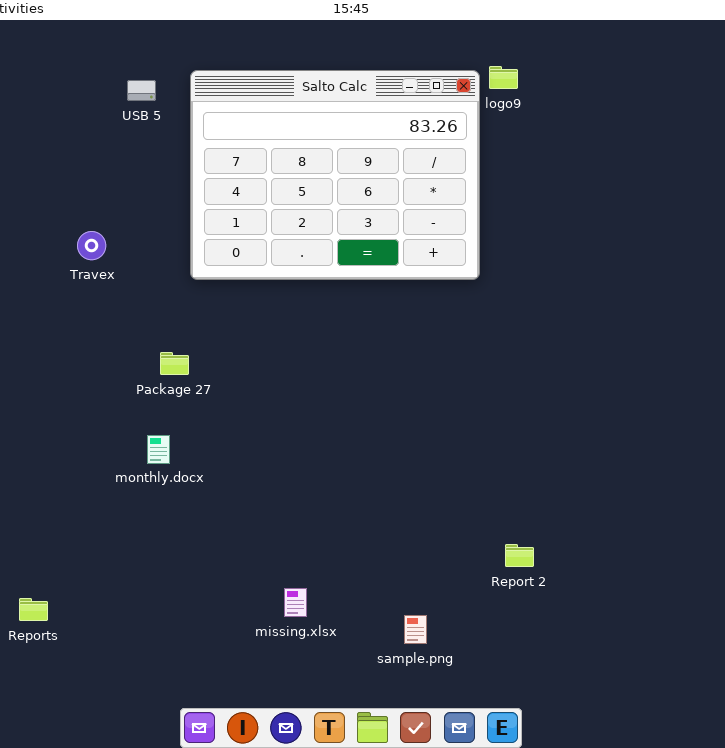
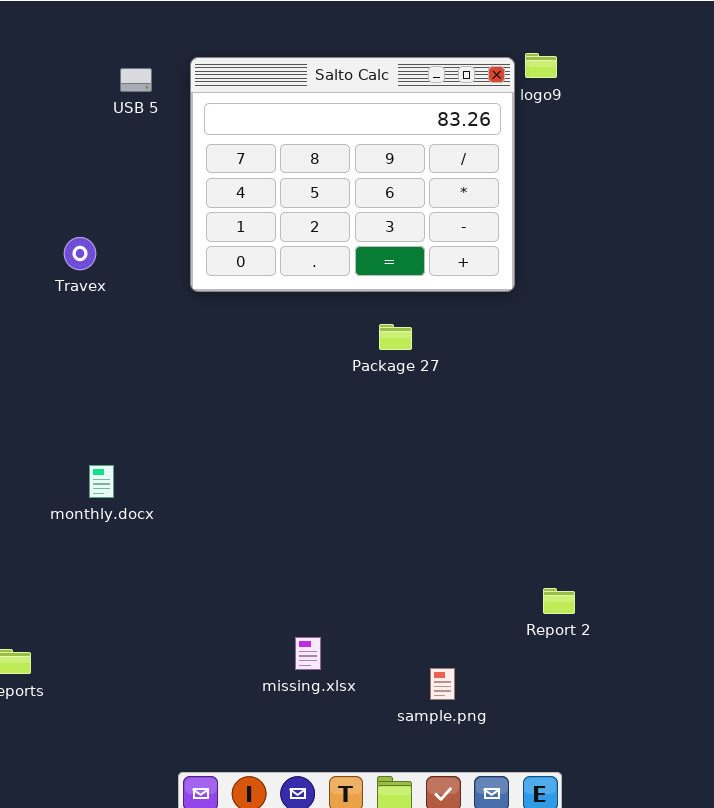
Package 27: [160,352,189,375] -> [379,324,412,350], moved
monthly.docx: [147,435,170,464] -> [89,465,114,498], moved

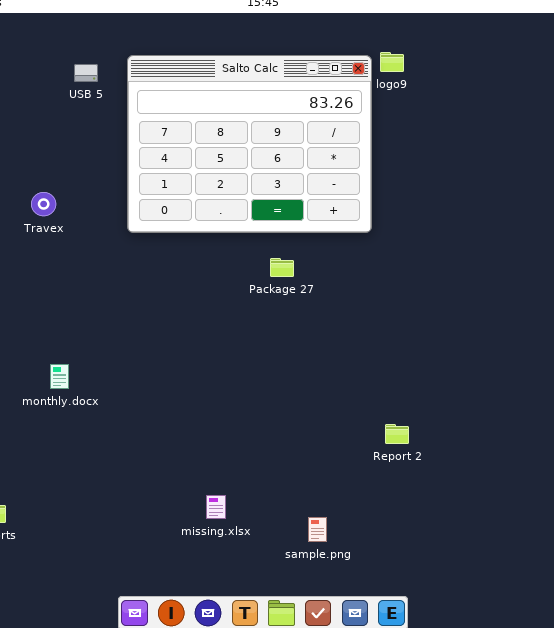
Report 2: [543,588,575,614] -> [385,424,409,444], moved

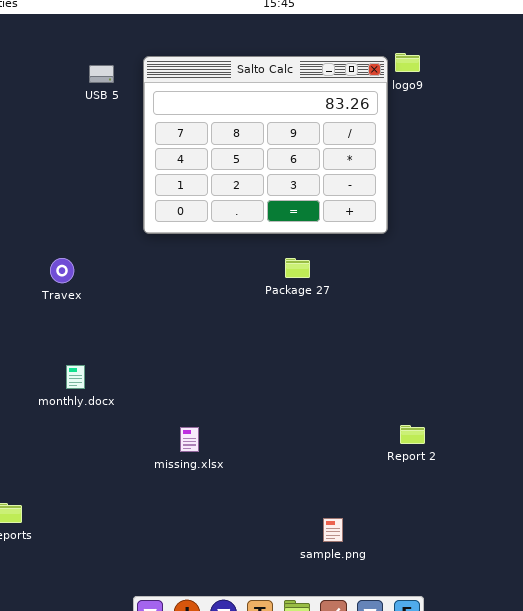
Travex: [31,192,56,216] -> [50,258,74,283], moved
missing.xlsx: [206,495,226,519] -> [180,427,199,452], moved

